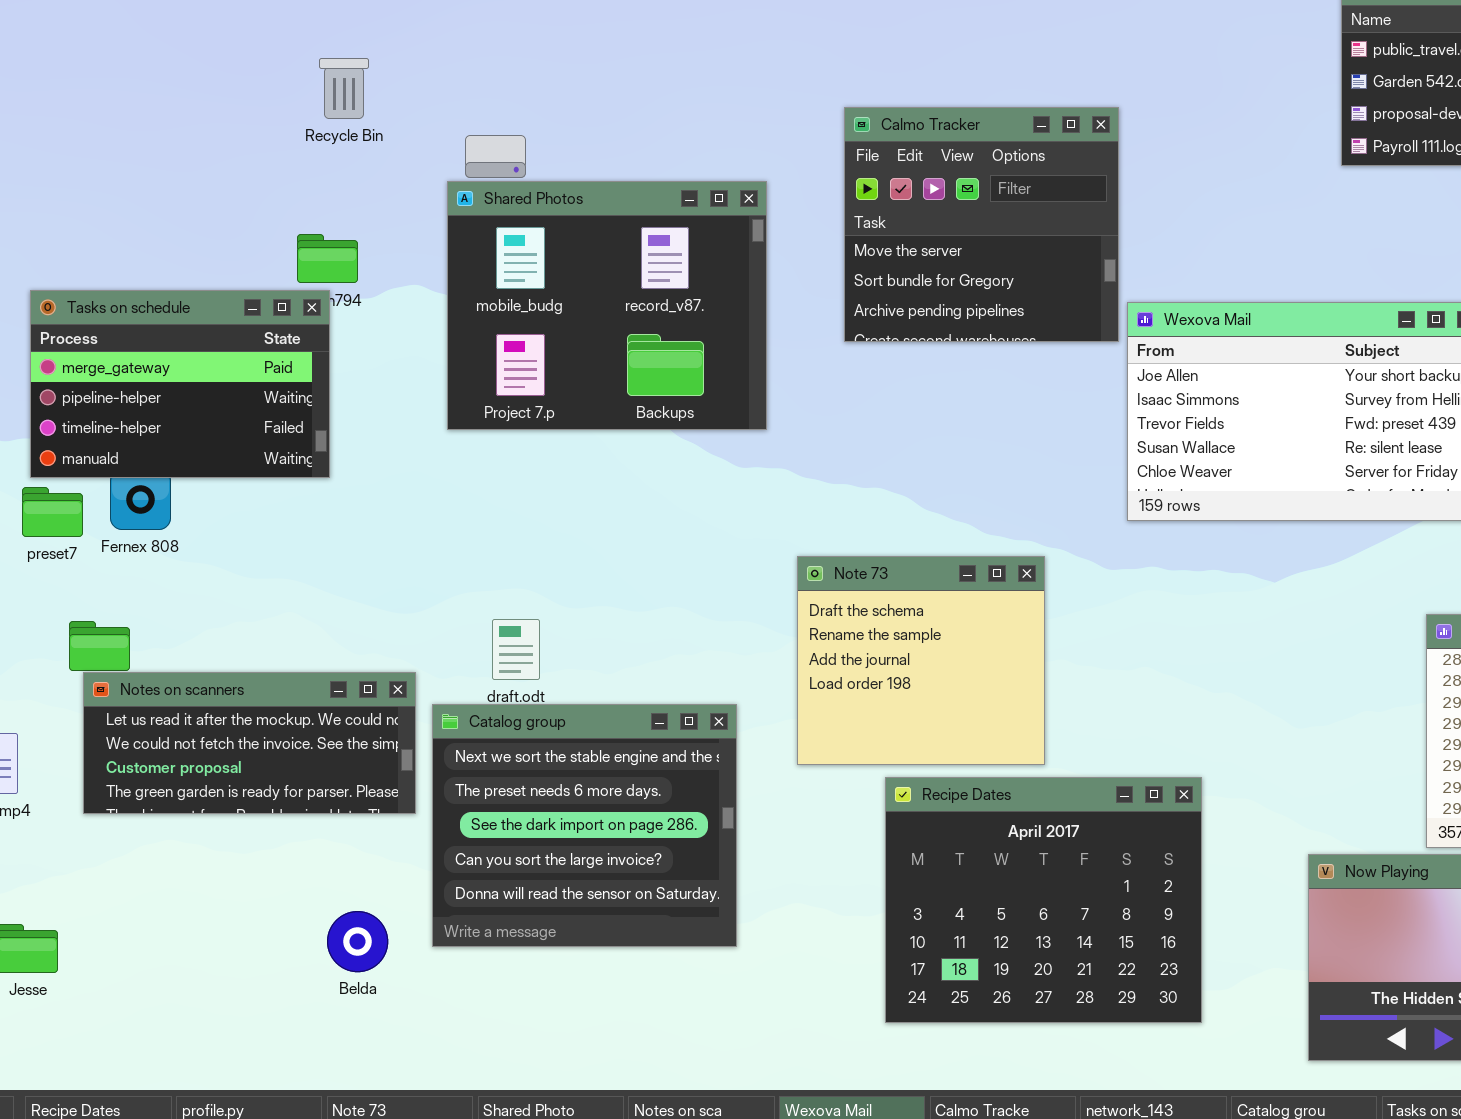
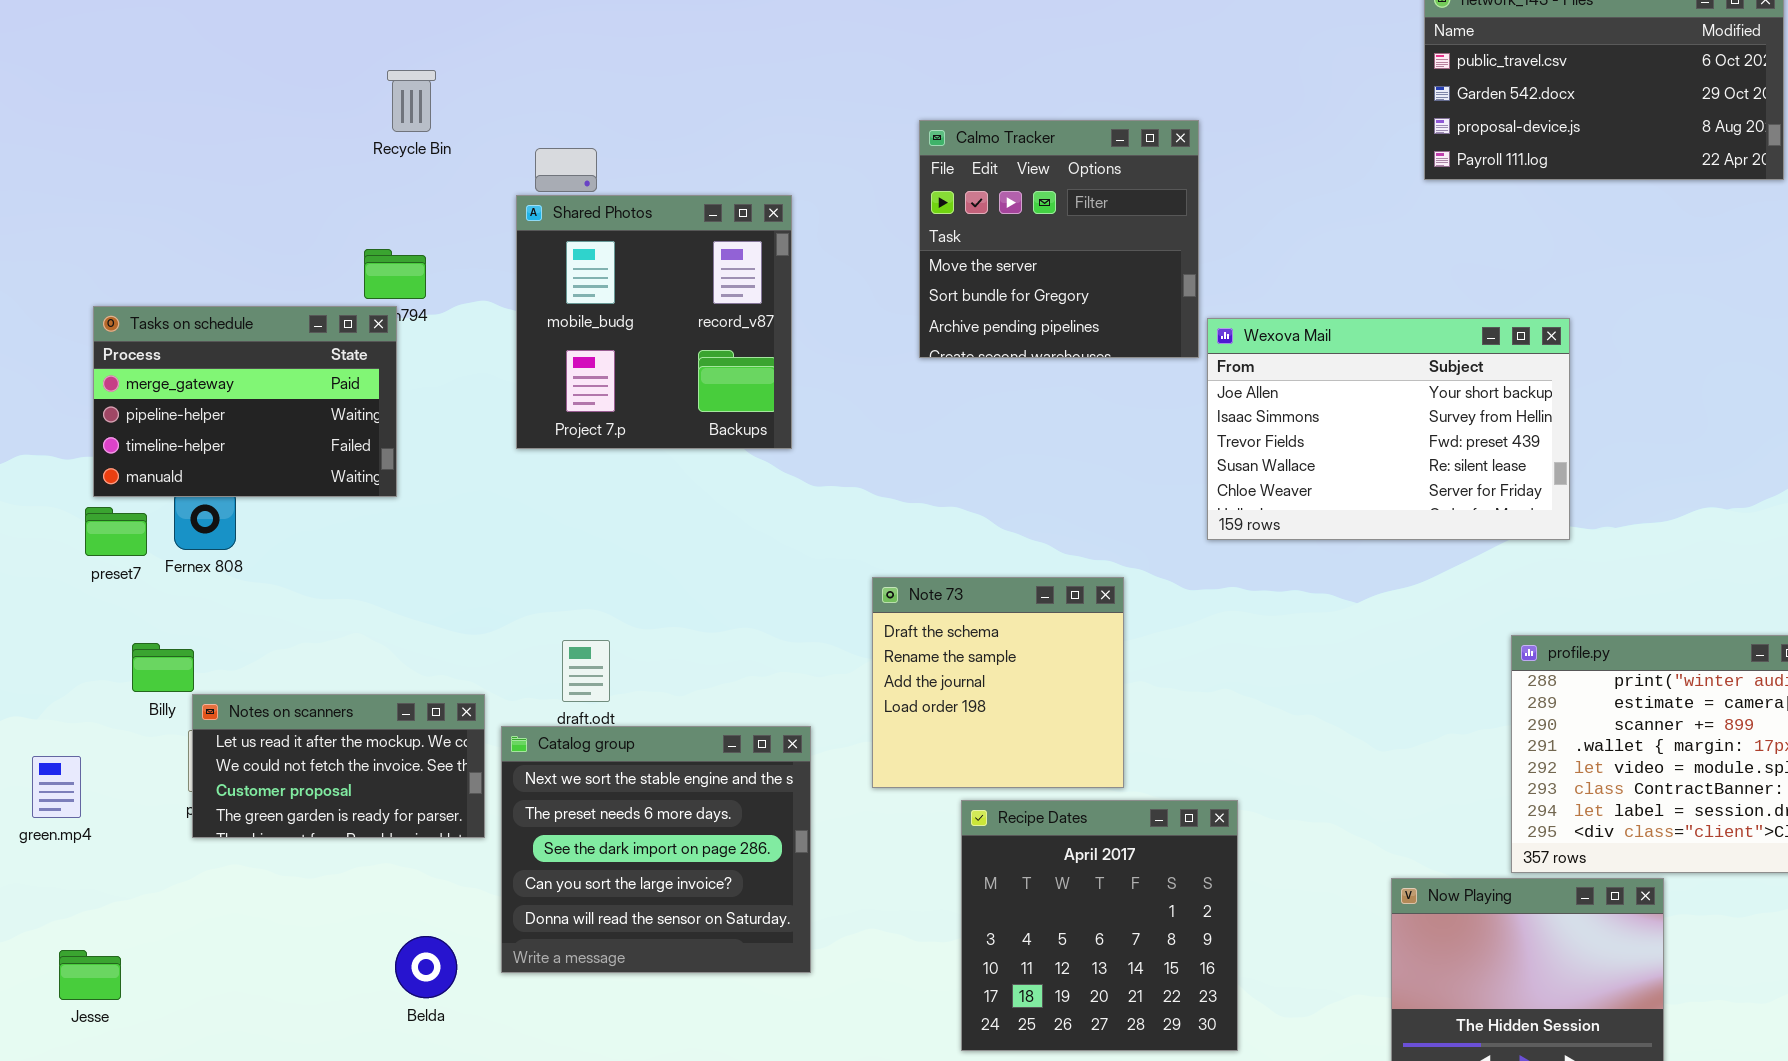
Shared Photos: [447,181,767,430] -> [516,195,792,449], resized
Notes on scanners: [83,672,416,814] -> [192,694,485,838], resized
Recipe Dates: [885,777,1202,1023] -> [961,800,1238,1051], resized

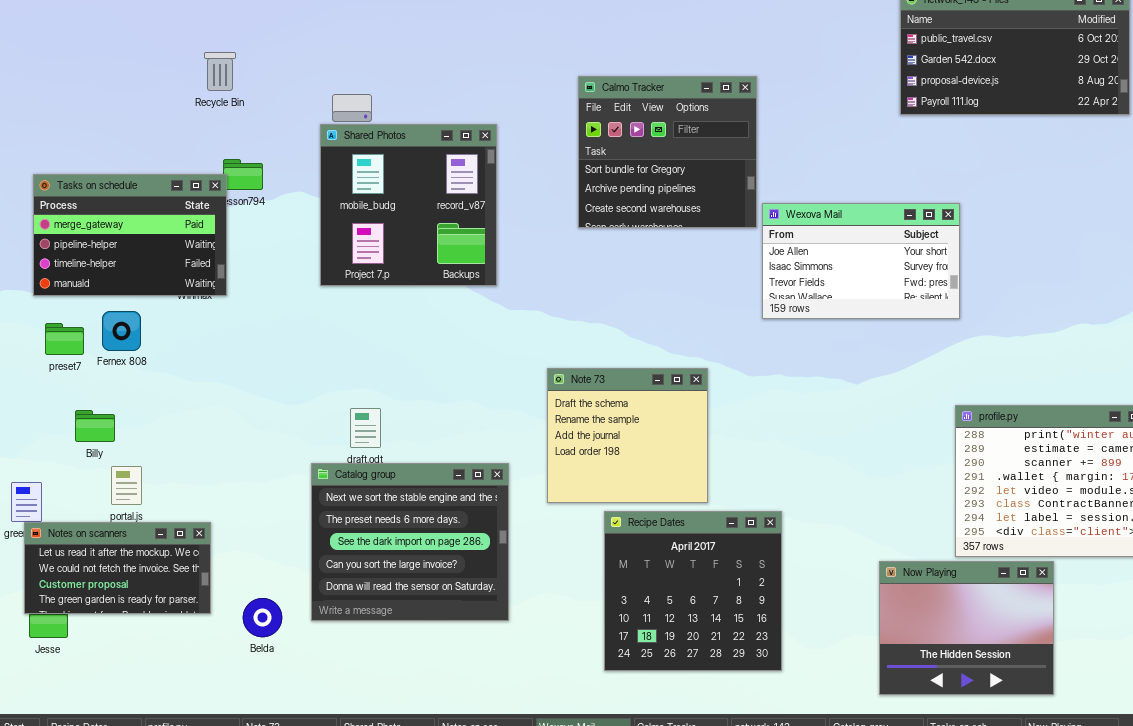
Recycle Bin: [387,70,436,132] -> [204,52,236,91], moved
Calmo Tracker: [919,120,1199,358] -> [578,76,757,228], scrolled down 1 row
Tasks on schedule: [93,306,397,497] -> [33,174,227,296], moved
Wexova Mail: [1207,318,1570,540] -> [762,203,960,319], resized
Notes on scanners: [192,694,485,838] -> [24,522,211,614], moved

